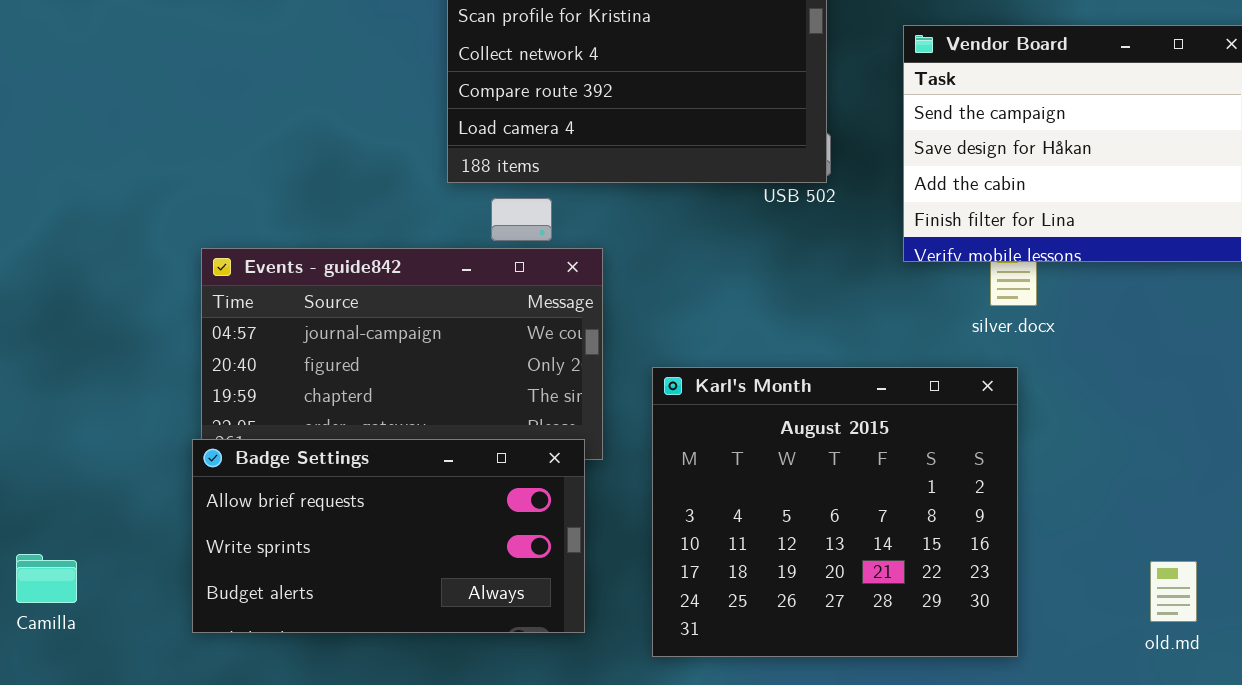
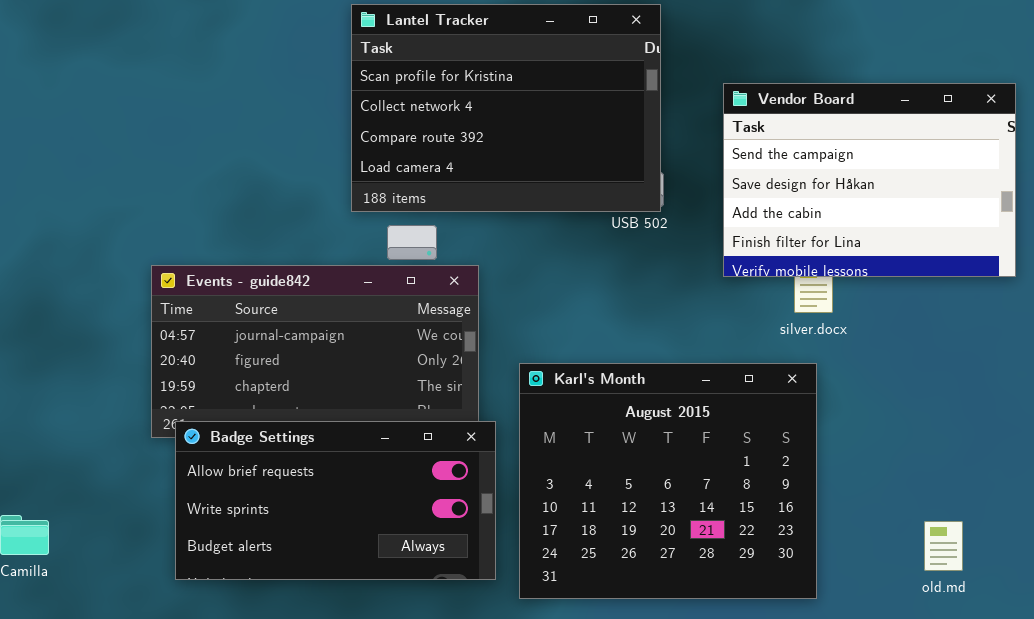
Badge Settings: [192,439,585,633] -> [175,421,496,580], moved

